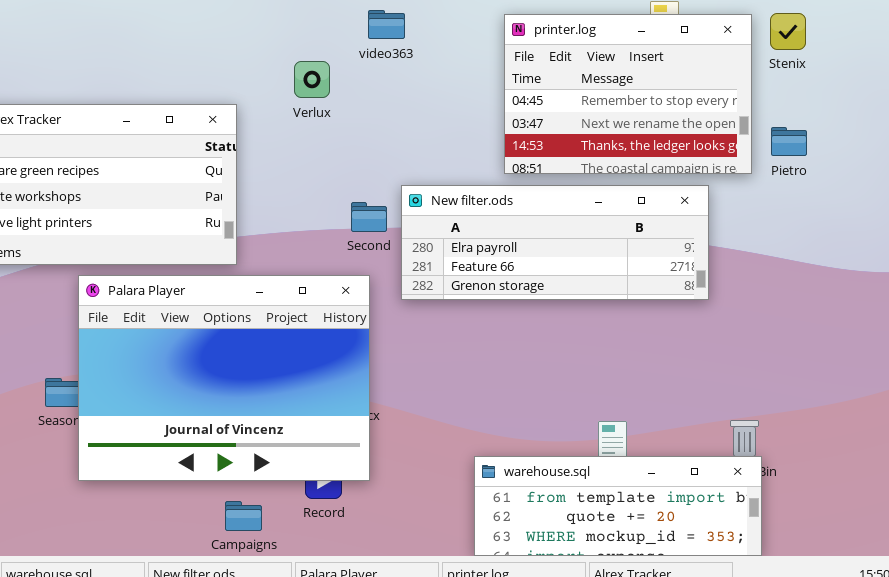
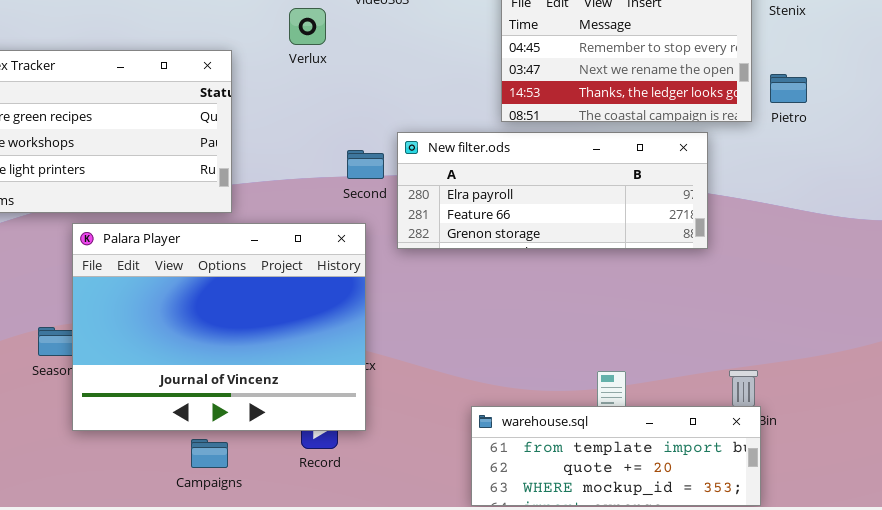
Campaigns: [225,501,262,531] -> [191,439,228,468], moved

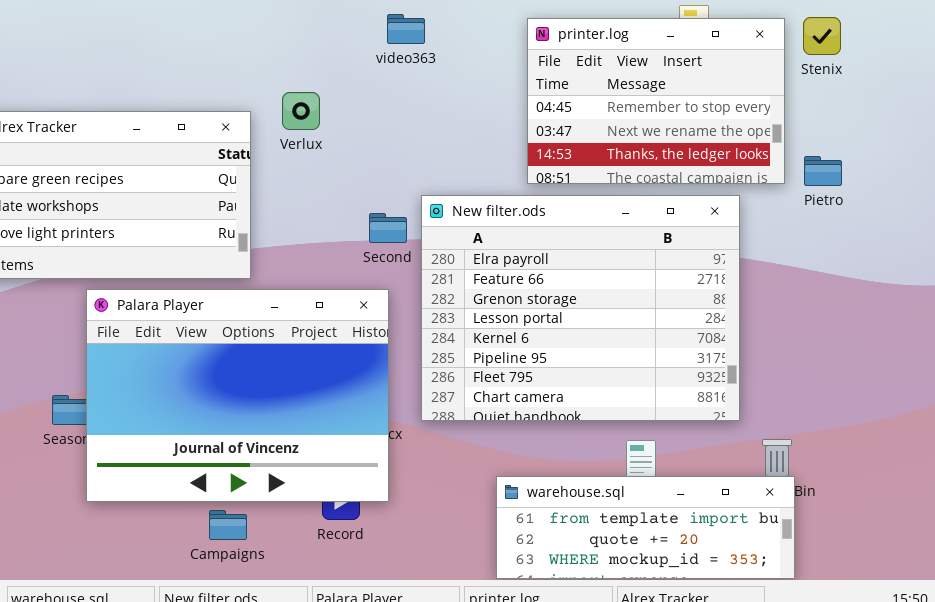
Verlux: [289,8,326,45] -> [282,92,320,130], moved
Pietro: [770,74,807,103] -> [804,156,842,186], moved
New filter.ods: [397,132,708,249] -> [421,195,740,421], resized

